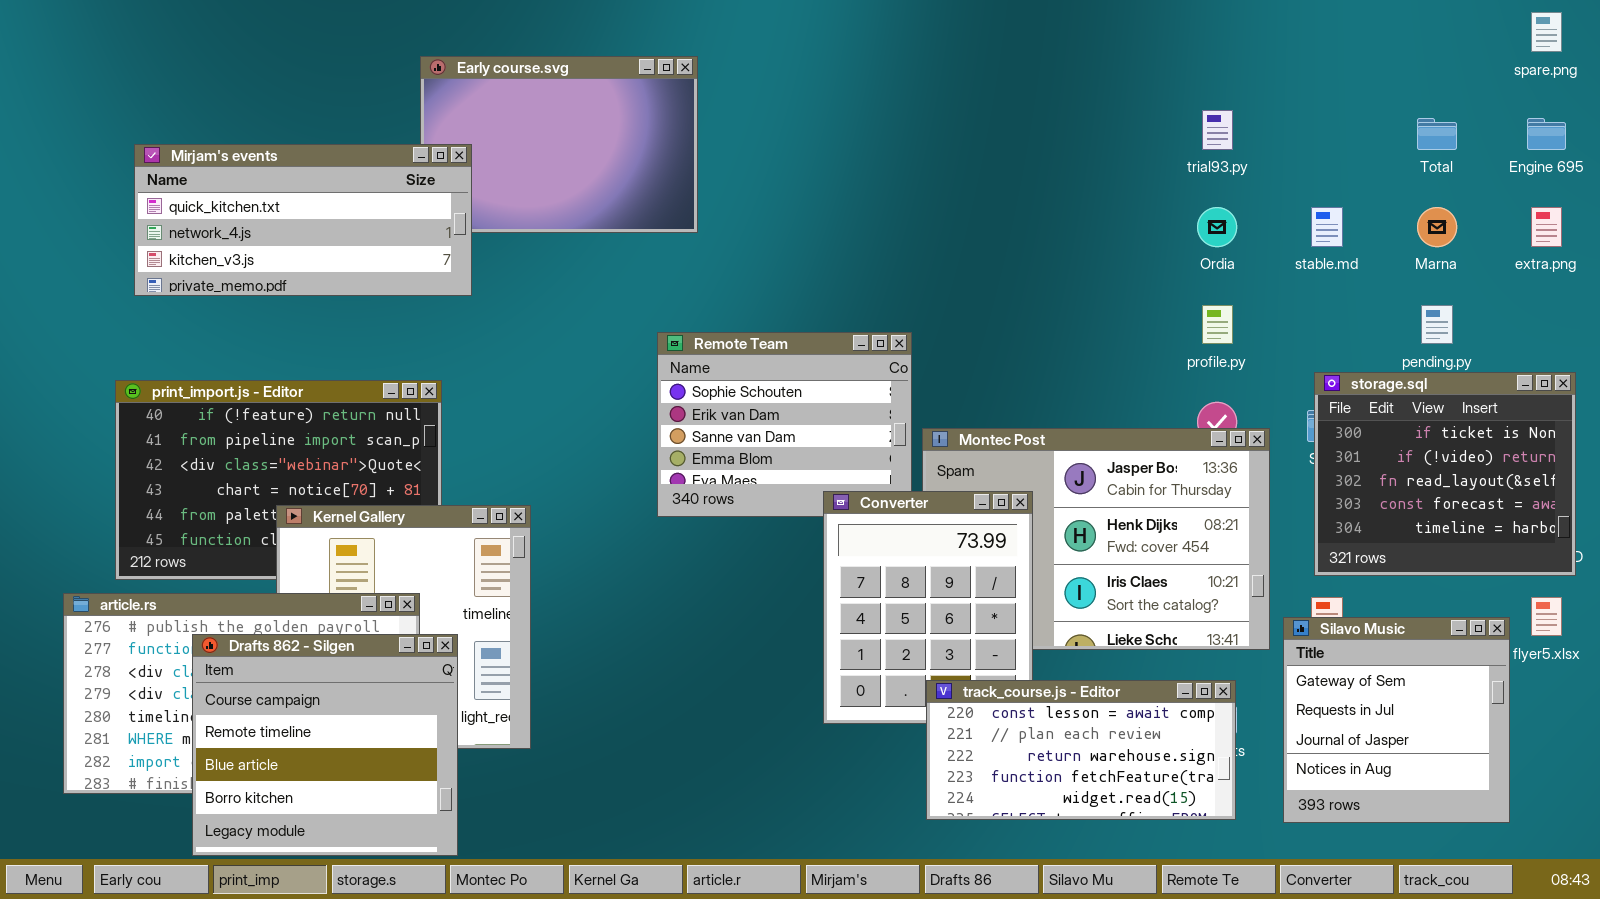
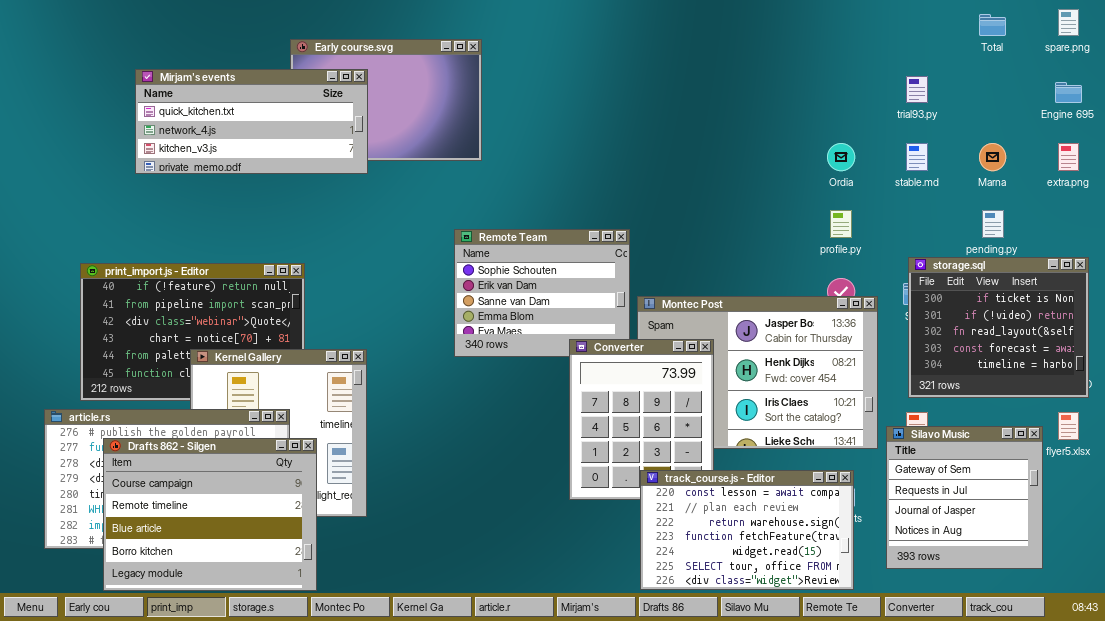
trial93.py: [1202,110,1233,150] -> [906,76,928,103], moved
Total: [1417,118,1457,150] -> [979,14,1006,36], moved
Mirjam's events: [134,144,472,296] -> [135,69,368,174], moved
Drafts 862 - Silgen: [192,634,458,856] -> [103,438,317,591], resized
track_course.js - Editor: [926,680,1236,820] -> [640,470,854,590], resized

